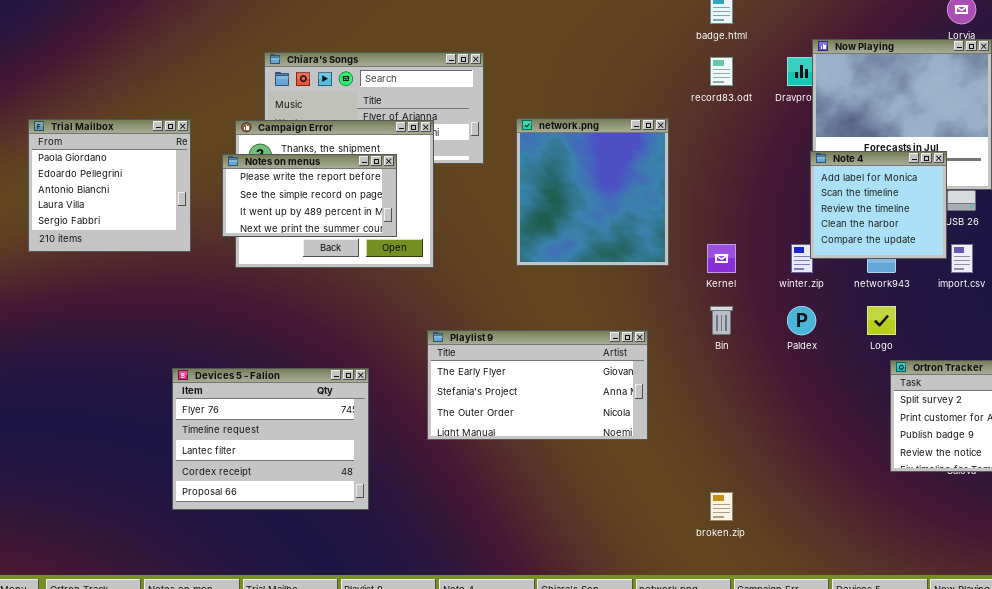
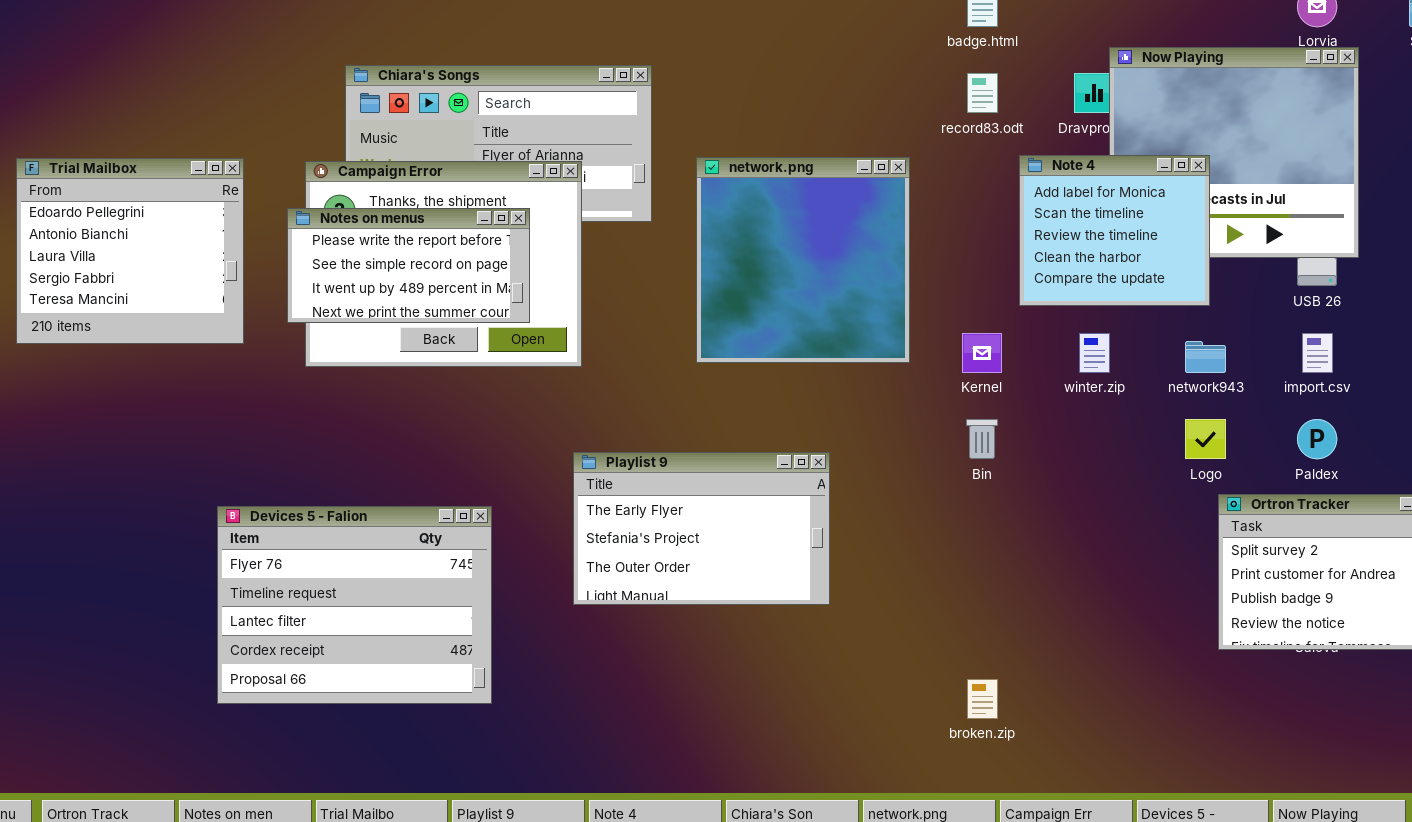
Trial Mailbox: [28,119,191,252] -> [16,158,244,344], scrolled down 1 row
Note 4: [810,151,947,259] -> [1019,155,1210,306], moved
Paldex: [787,306,816,335] -> [1297,419,1337,459], moved
Playlist 9: [427,330,648,440] -> [573,452,830,605], resized

